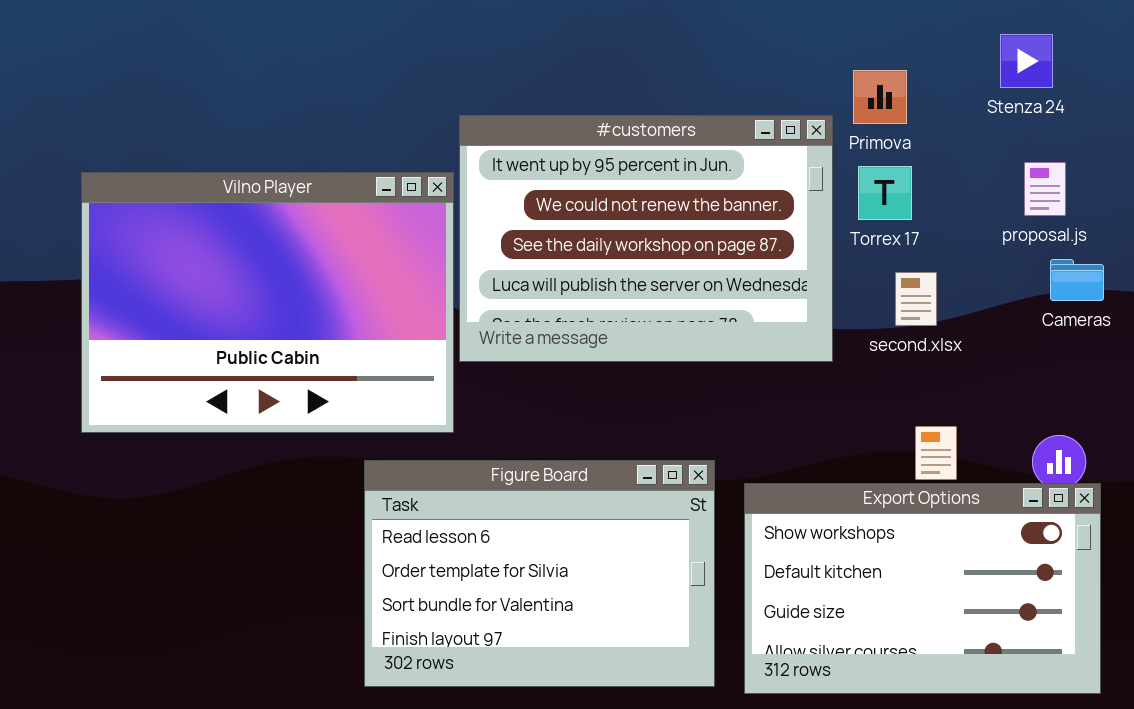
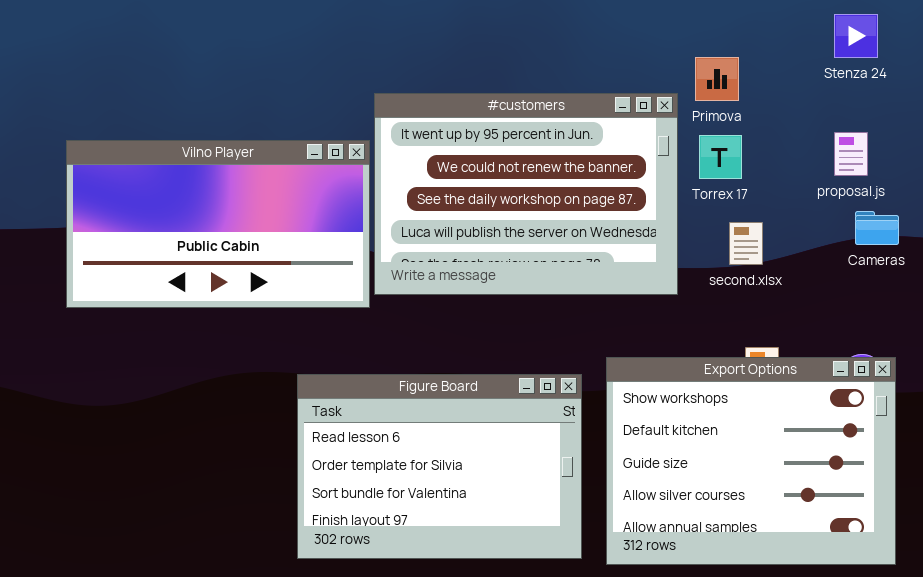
Stenza 24: [1000,34,1053,88] -> [834,14,878,58], moved
Vilno Player: [81,172,454,433] -> [66,140,370,308], resized
Export Options: [744,483,1101,694] -> [606,357,896,565], resized

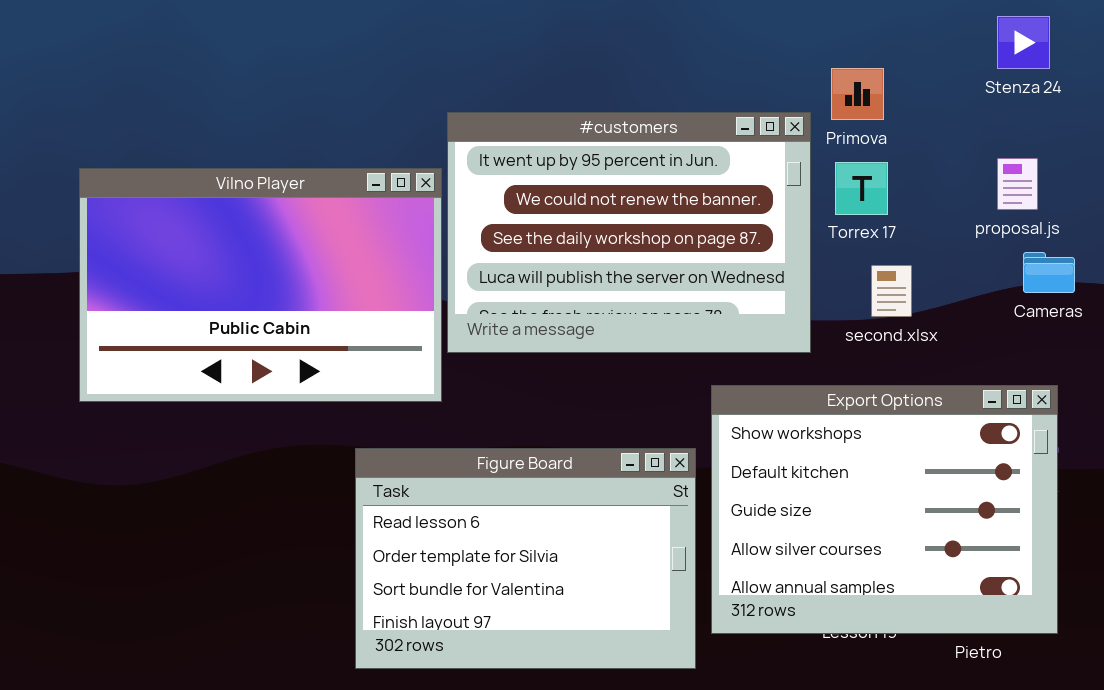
Vilno Player: [66,140,370,308] -> [79,168,442,402], resized
Export Options: [606,357,896,565] -> [711,385,1058,634], moved

